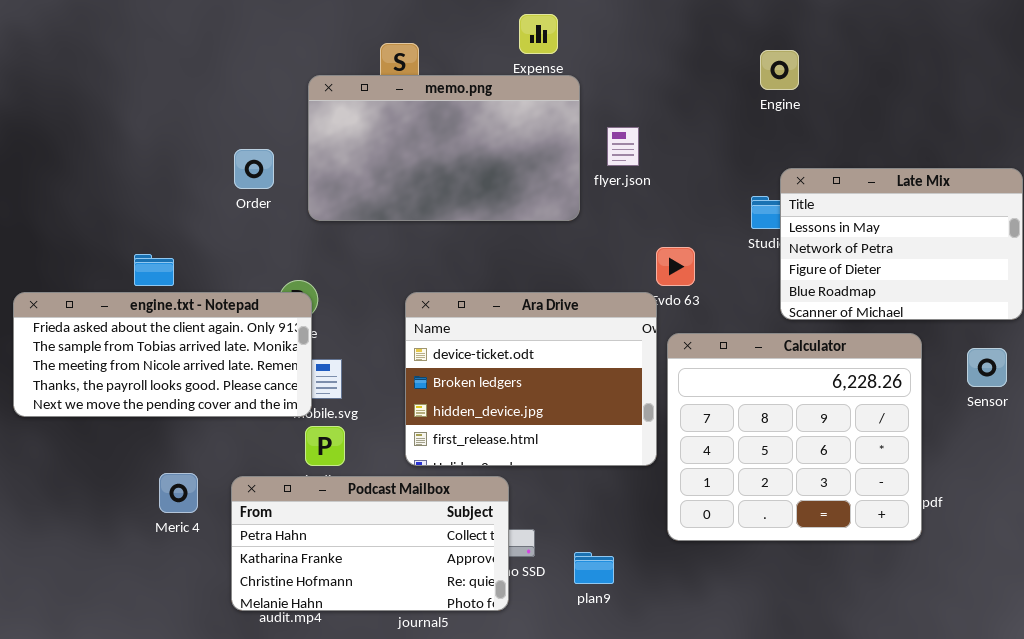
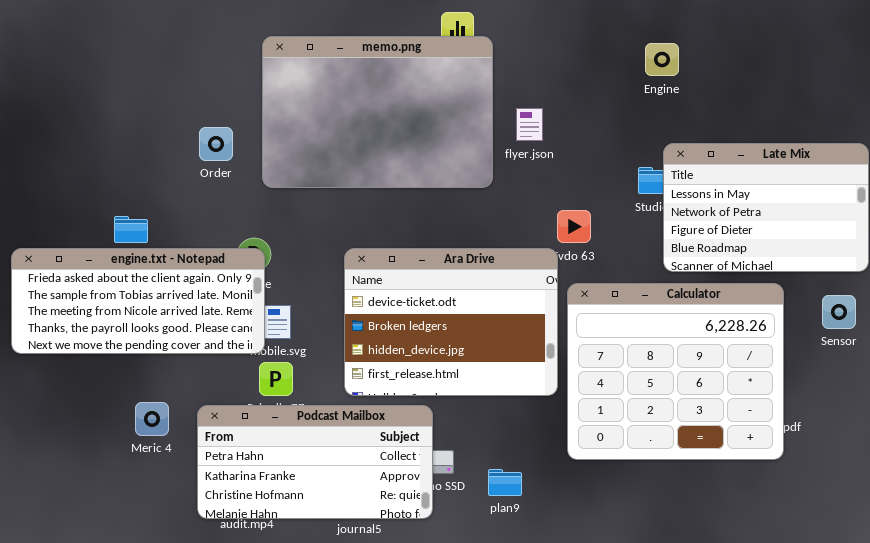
memo.png: [308,75,580,221] -> [262,36,493,188], resized

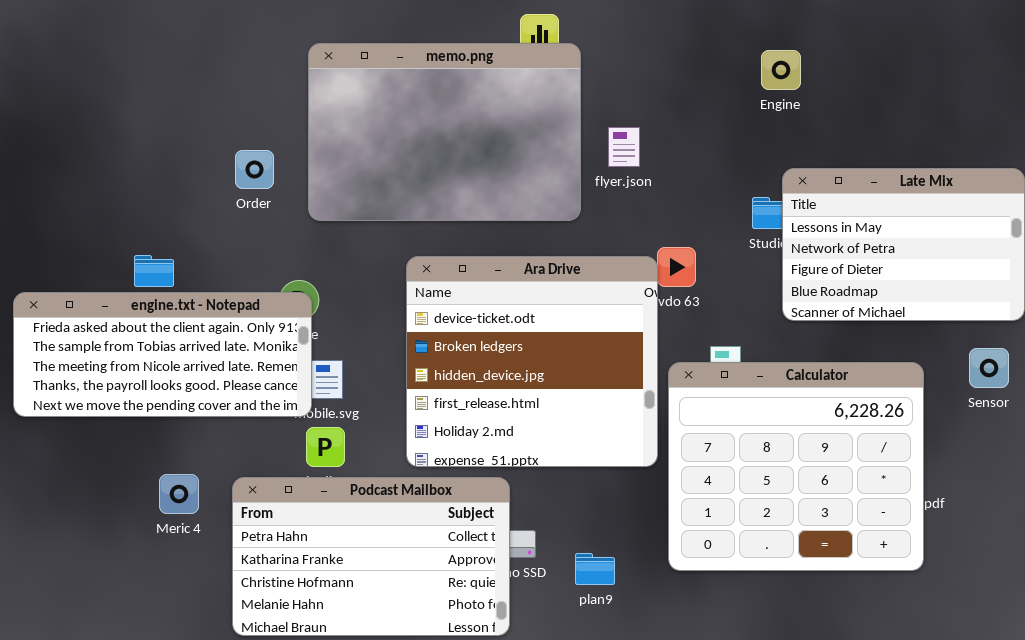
Ara Drive: [344,248,558,396] -> [406,256,658,467], resized
Calculator: [567,283,784,460] -> [668,362,924,571], moved
Podcast Mailbox: [197,405,433,519] -> [232,477,510,636], resized

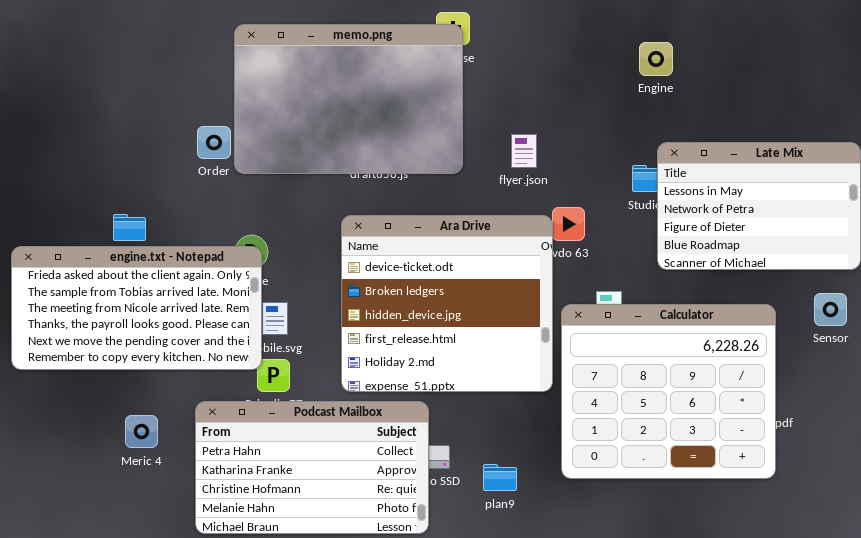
memo.png: [308,43,581,221] -> [234,24,463,174], moved
flyer.json: [608,127,640,167] -> [511,134,537,168], moved
engine.txt - Notepad: [13,292,312,417] -> [11,246,262,370], resized
Meric 4: [159,474,199,514] -> [125,415,158,448], moved

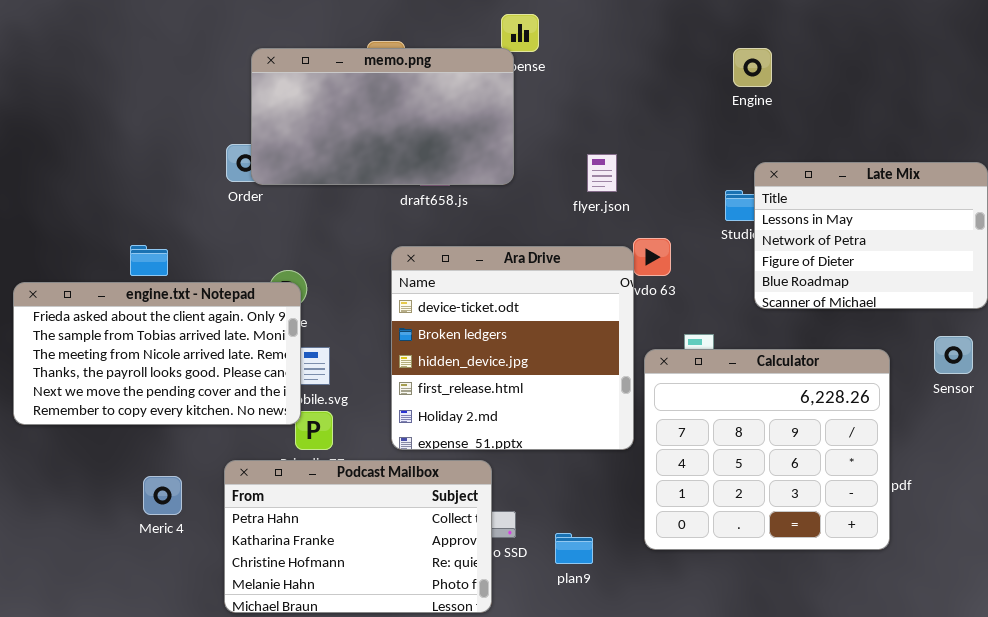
memo.png: [234,24,463,174] -> [251,48,514,185], moved, resized

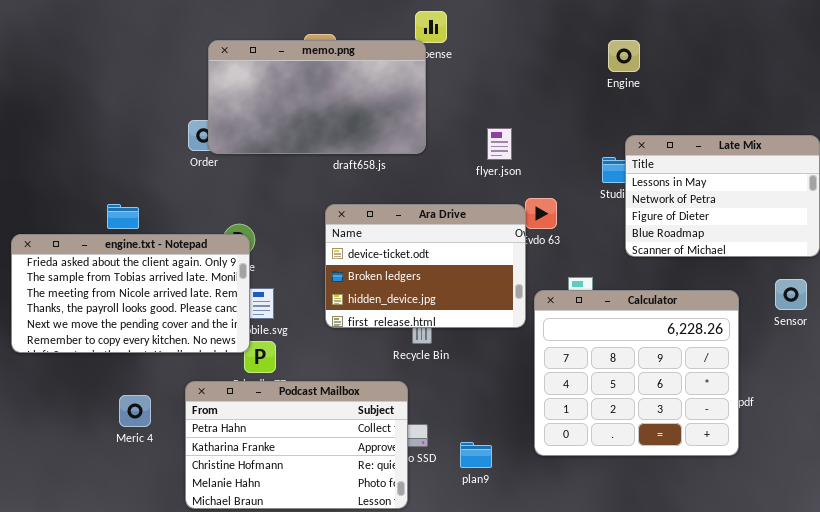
Ara Drive: [391,246,634,450] -> [325,204,526,328], resized

